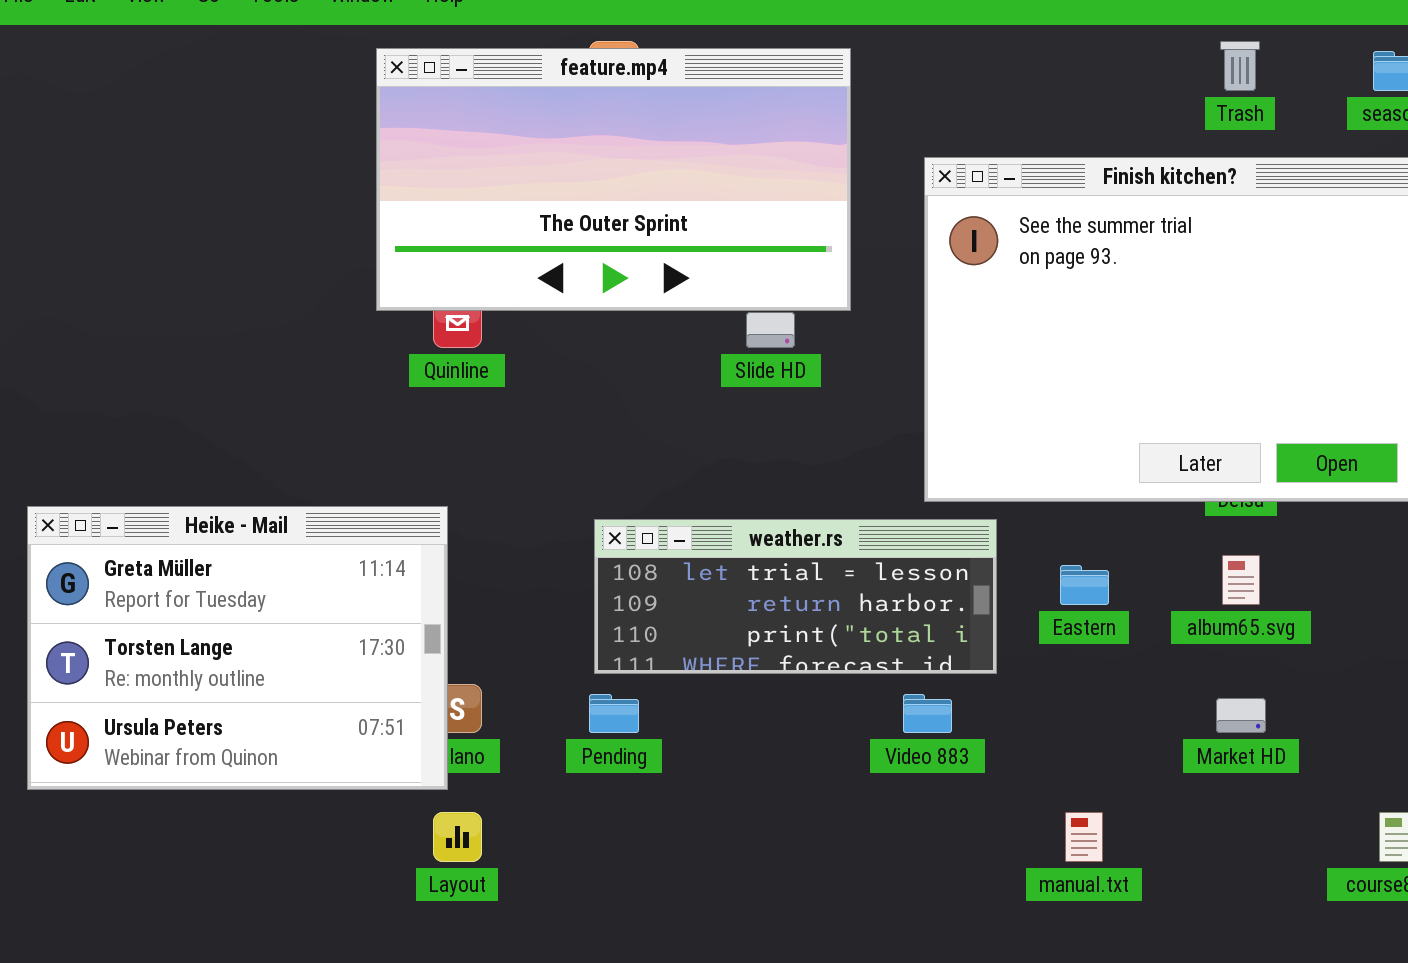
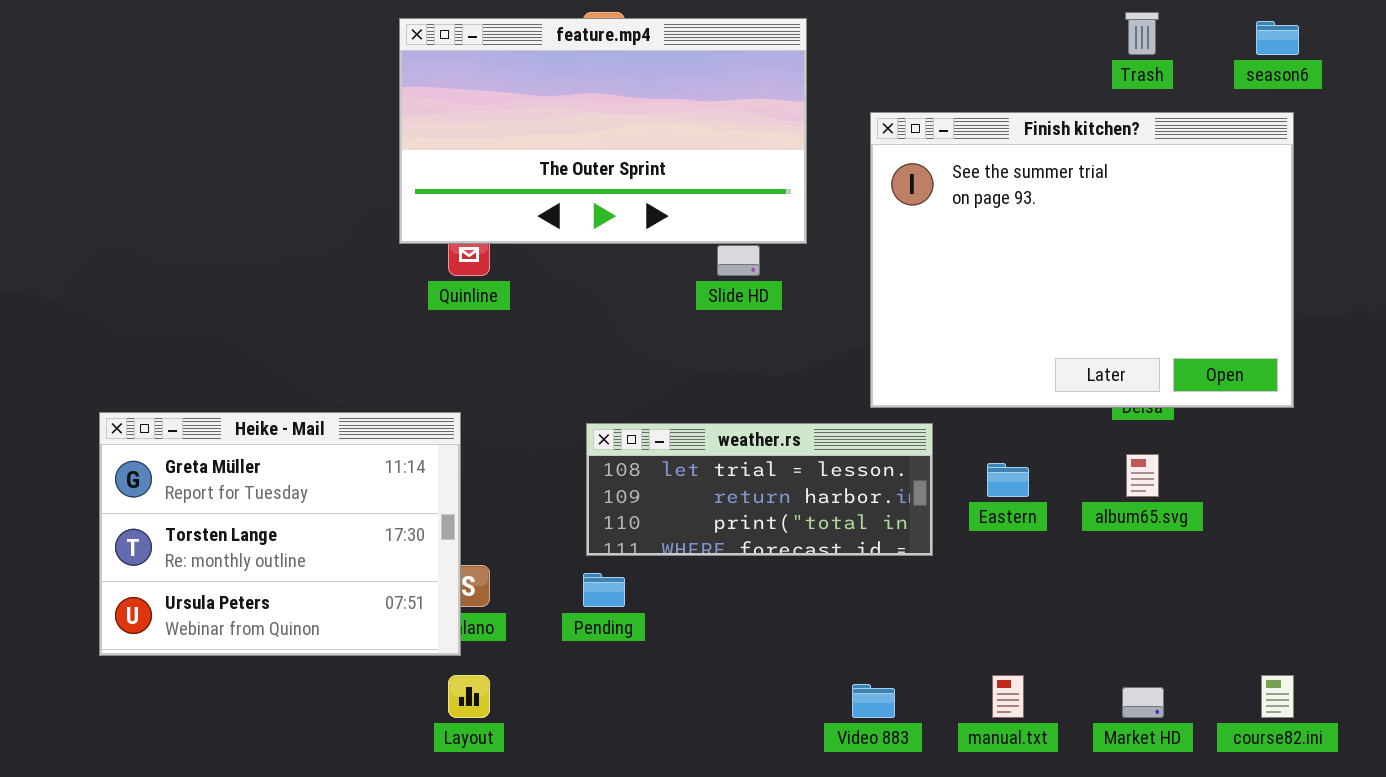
Video 883: [903,694,952,733] -> [852,684,895,718], moved
Market HD: [1216,698,1266,733] -> [1122,687,1164,718], moved

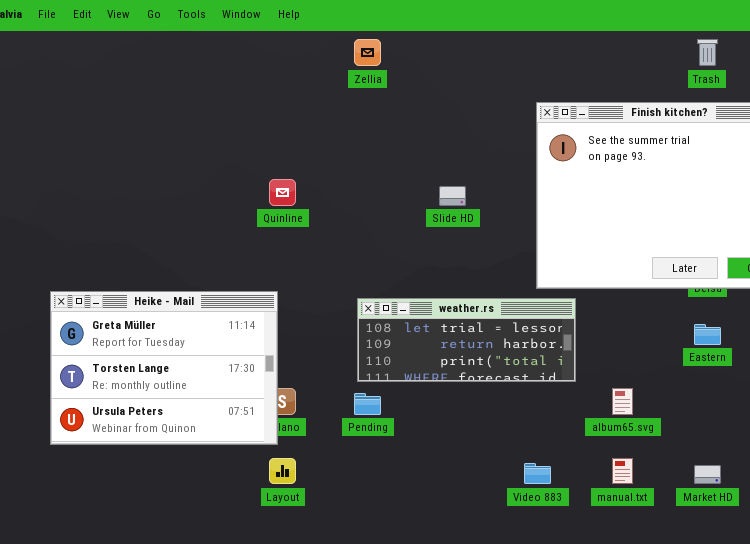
feature.mp4: [399,18,807,244] -> none, closed
album65.svg: [1126,454,1159,497] -> [612,388,633,415], moved
Eastern: [987,463,1029,497] -> [694,324,721,345], moved

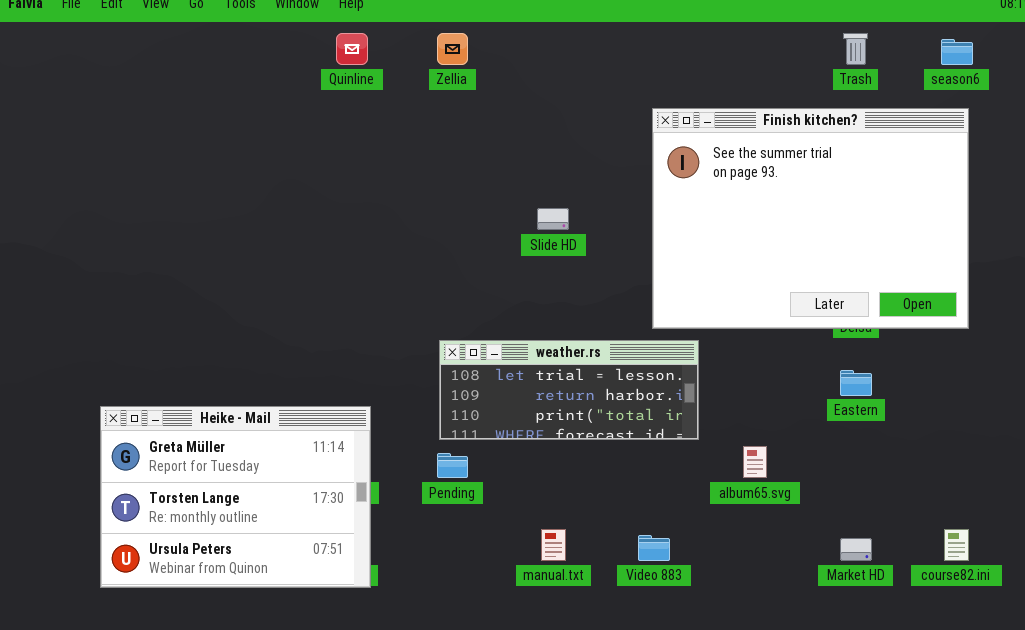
Quinline: [269,179,296,206] -> [336,33,368,65], moved
Heike - Mail: [50,291,278,445] -> [100,406,371,588], moved
manual.txt: [612,458,633,484] -> [541,529,566,561], moved

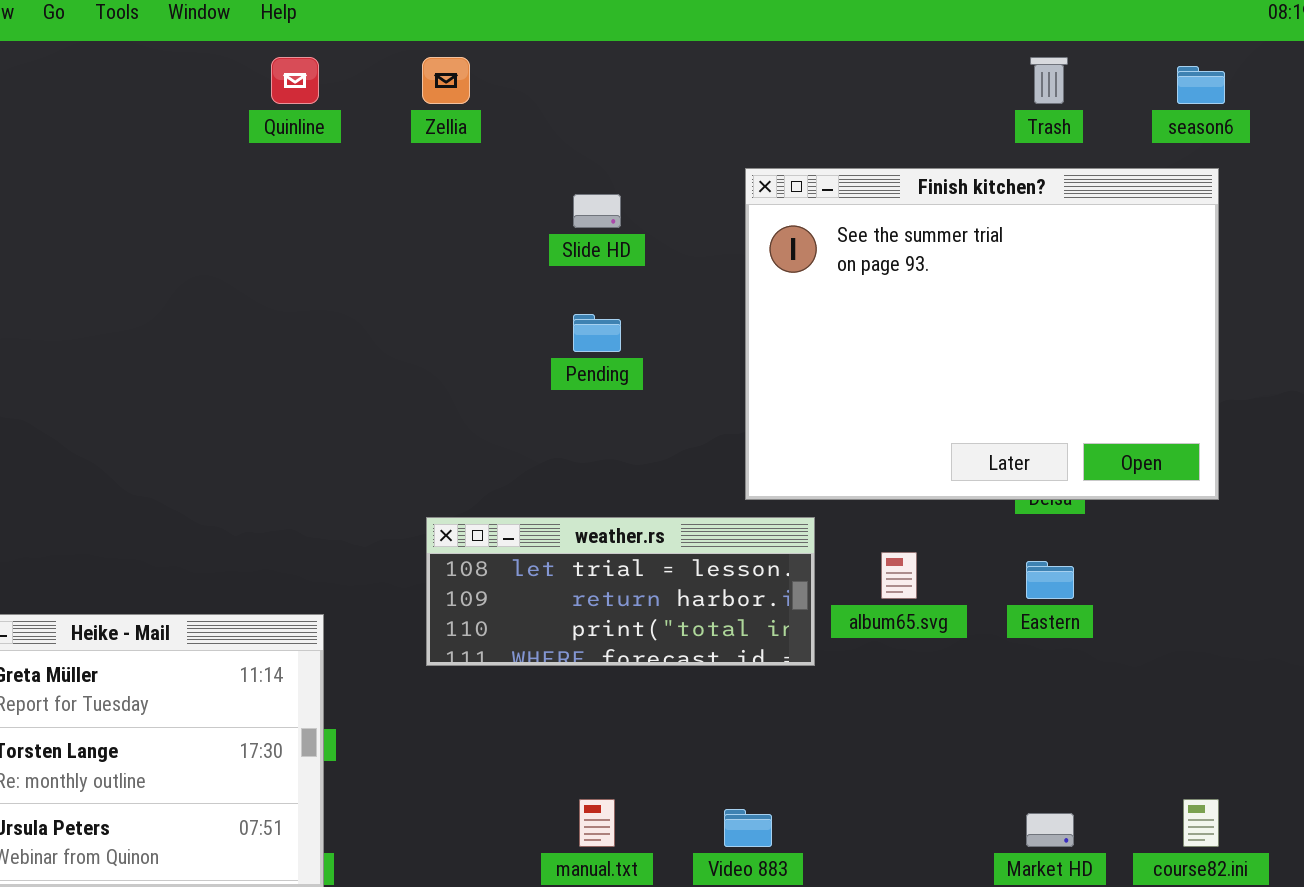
Slide HD: [537,208,569,230] -> [573,194,621,228], moved
album65.svg: [743,446,767,478] -> [881,552,917,599], moved
Pending: [437,453,468,478] -> [573,314,621,352], moved

